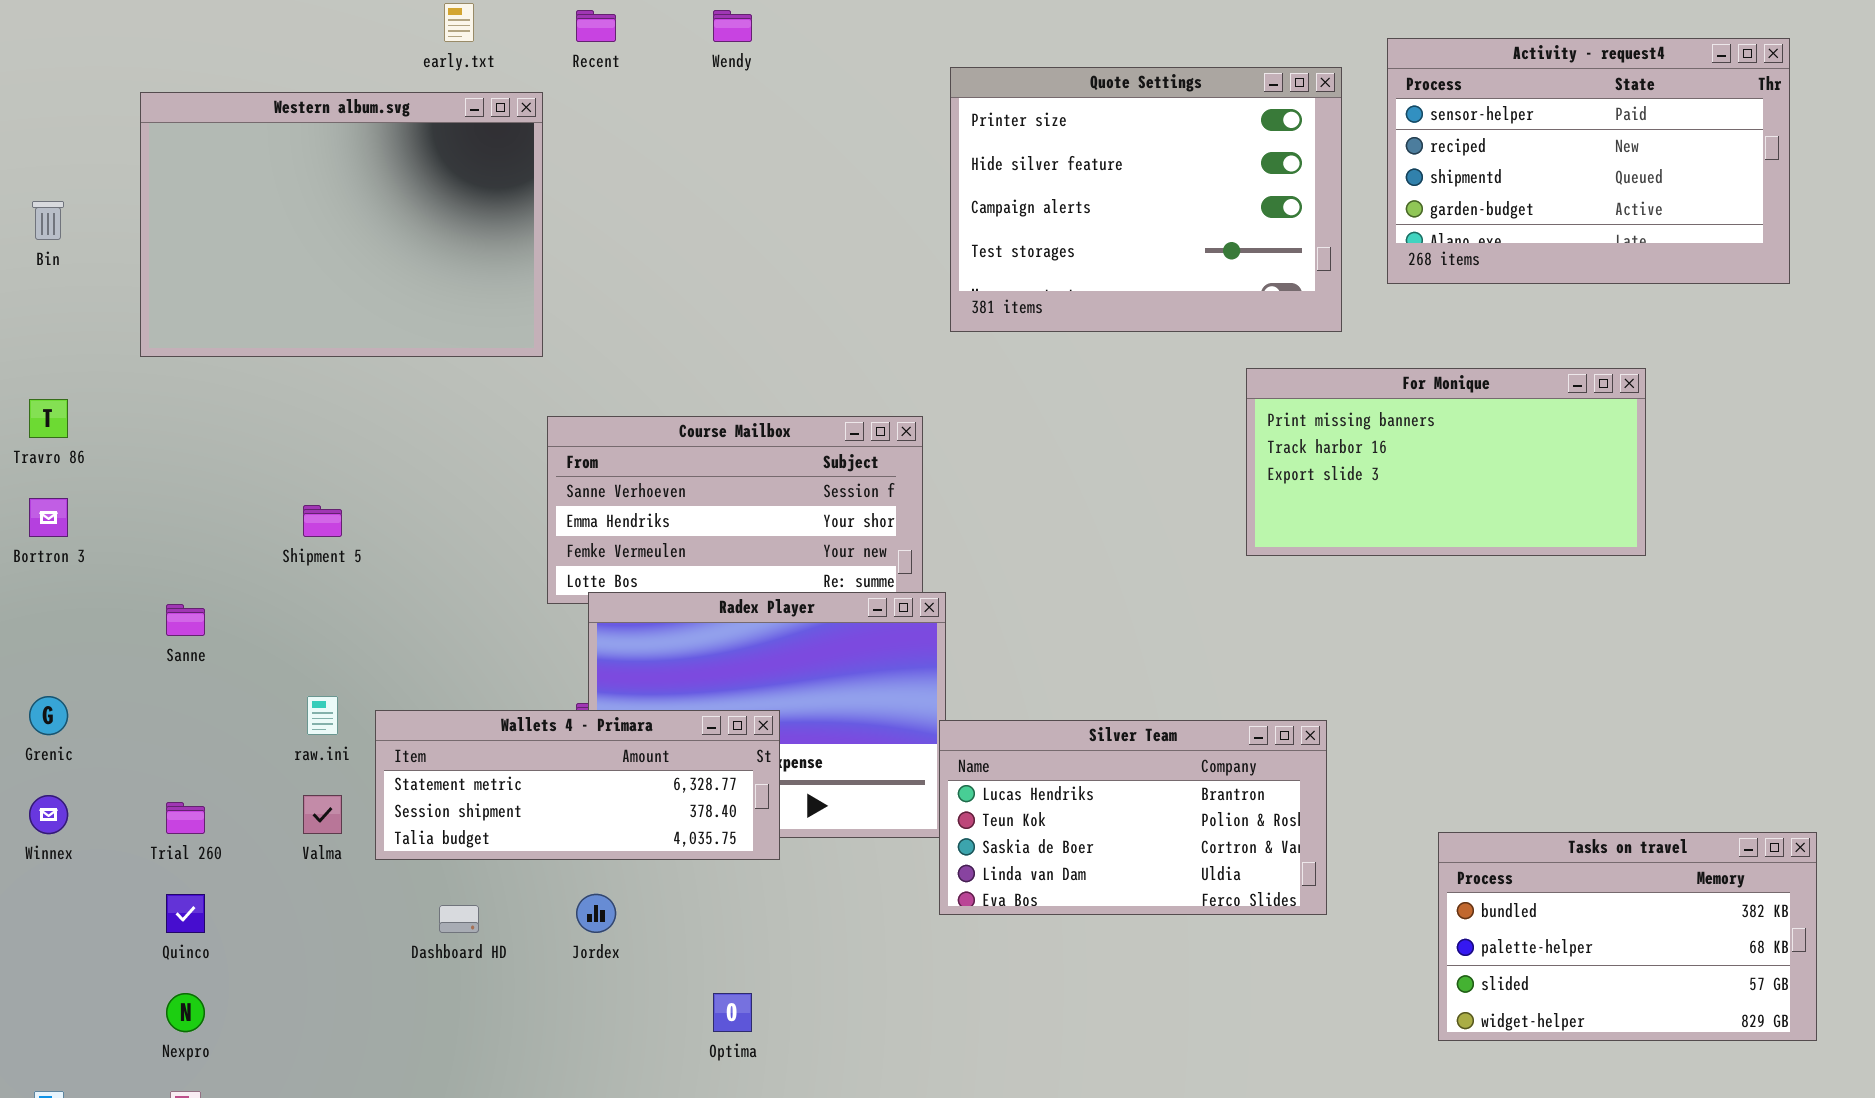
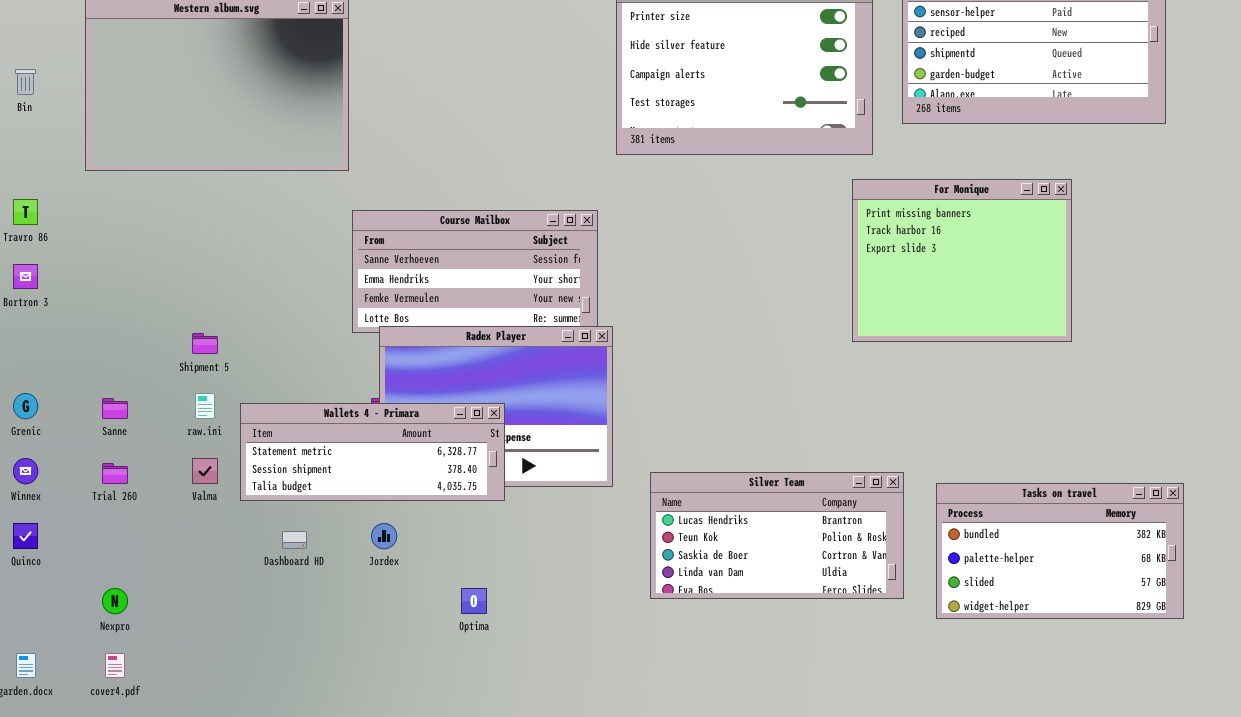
For Monique: [1246,368,1646,556] -> [852,179,1072,342], resized
Shipment 5: [303,505,342,537] -> [192,333,218,354], moved
Sanne: [166,604,205,636] -> [102,398,128,419], moved
Silver Team: [939,720,1327,915] -> [650,472,904,599], moved
Quinco: [166,894,205,933] -> [13,523,38,549], moved

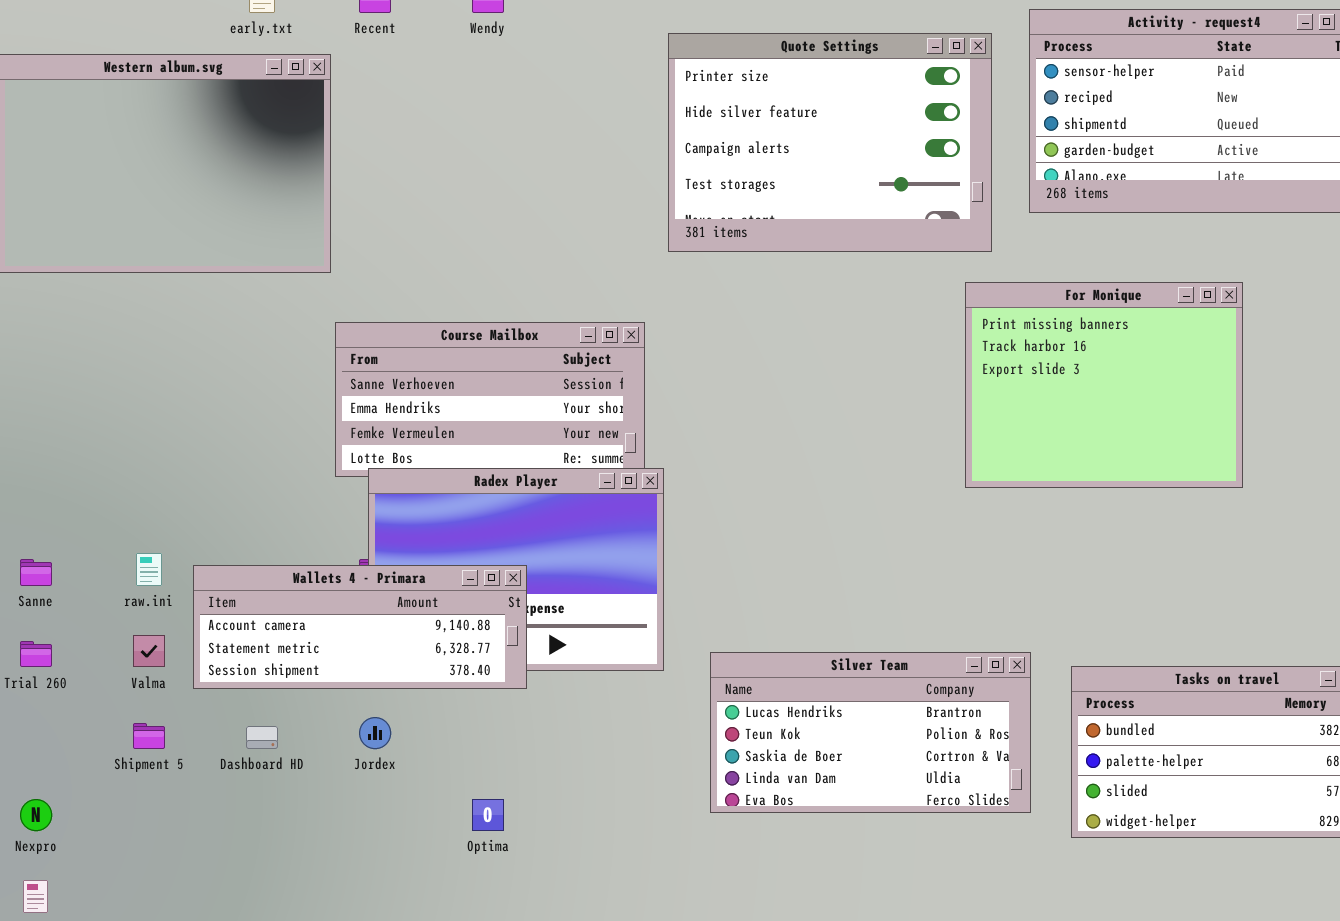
Shipment 5: [192,333,218,354] -> [133,723,165,749], moved
Wallets 4 - Primara: [240,403,505,501] -> [193,565,527,689], scrolled up 1 row

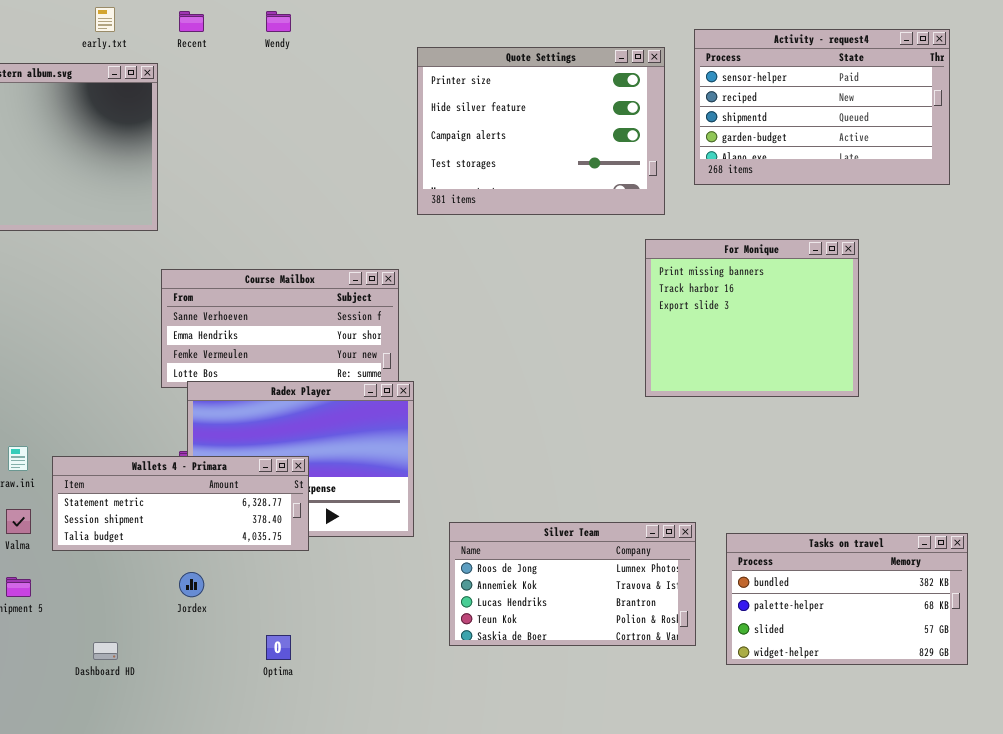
Wallets 4 - Primara: [193,565,527,689] -> [52,456,309,551], scrolled down 1 row
Silver Team: [710,652,1031,813] -> [449,522,696,646], scrolled up 2 rows
Dashboard HD: [246,726,278,749] -> [93,642,118,660], moved

